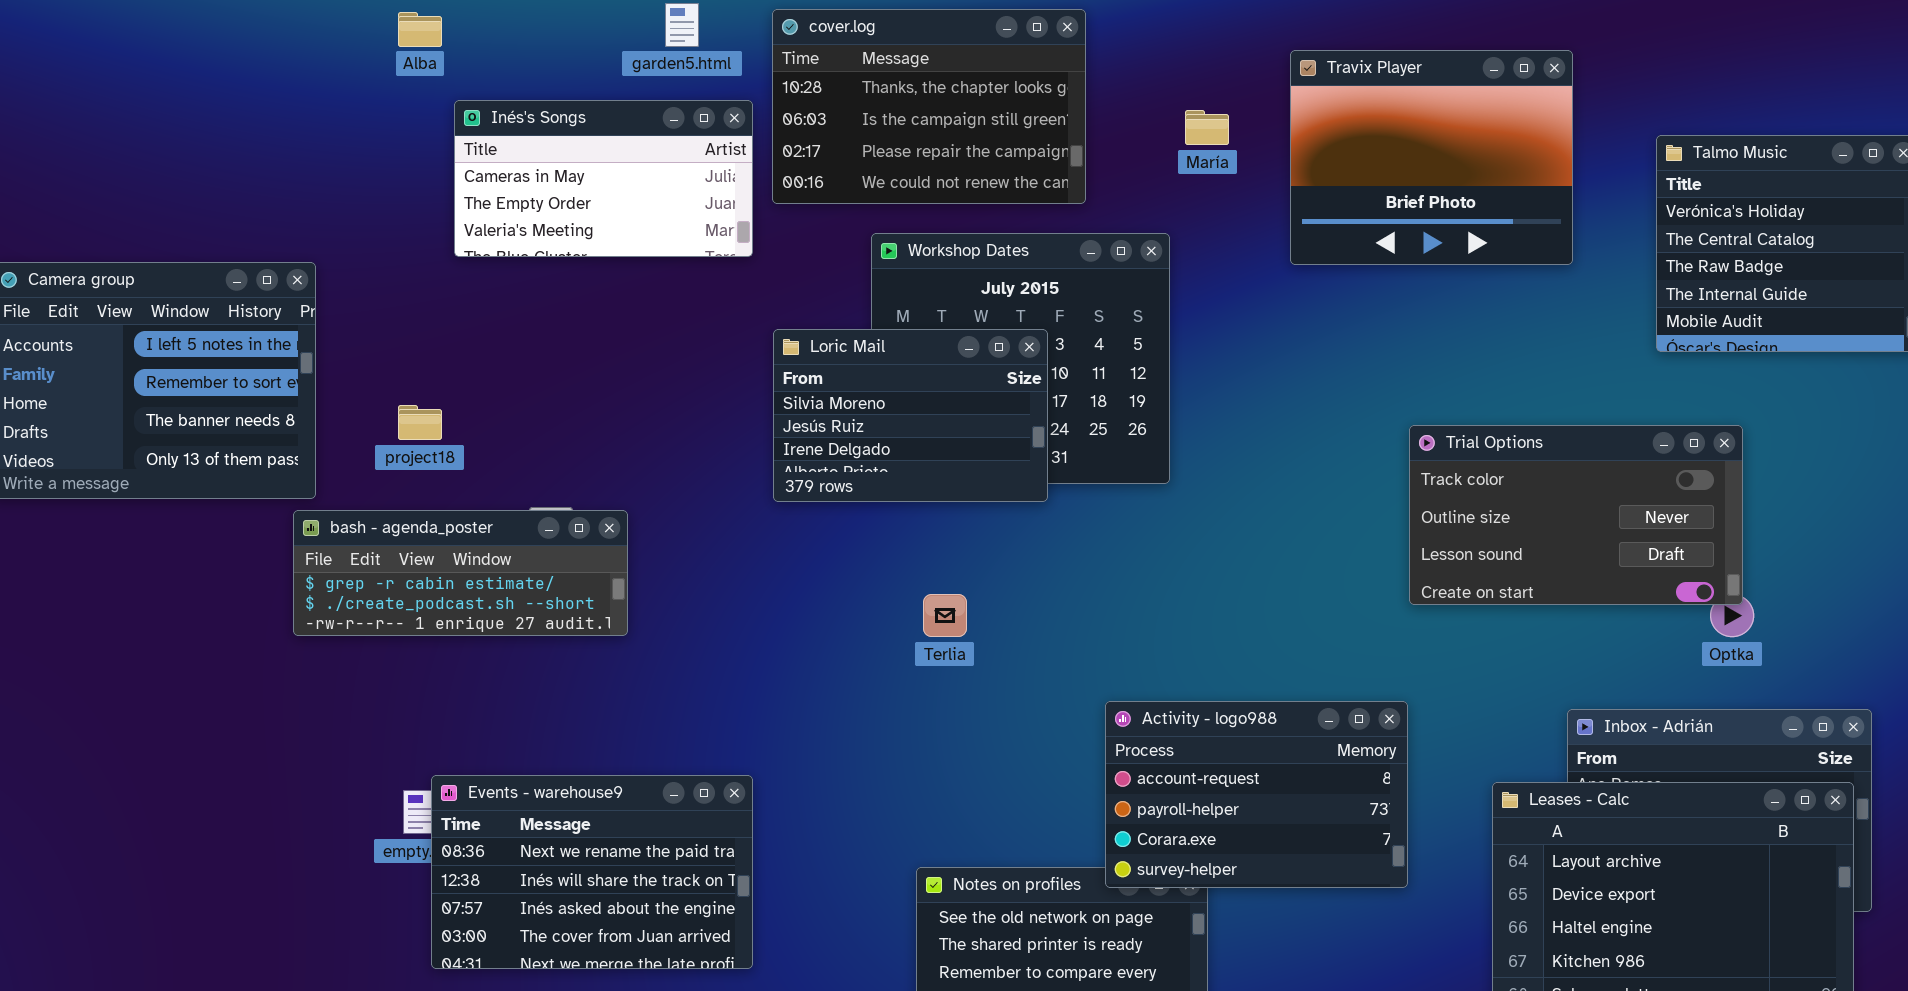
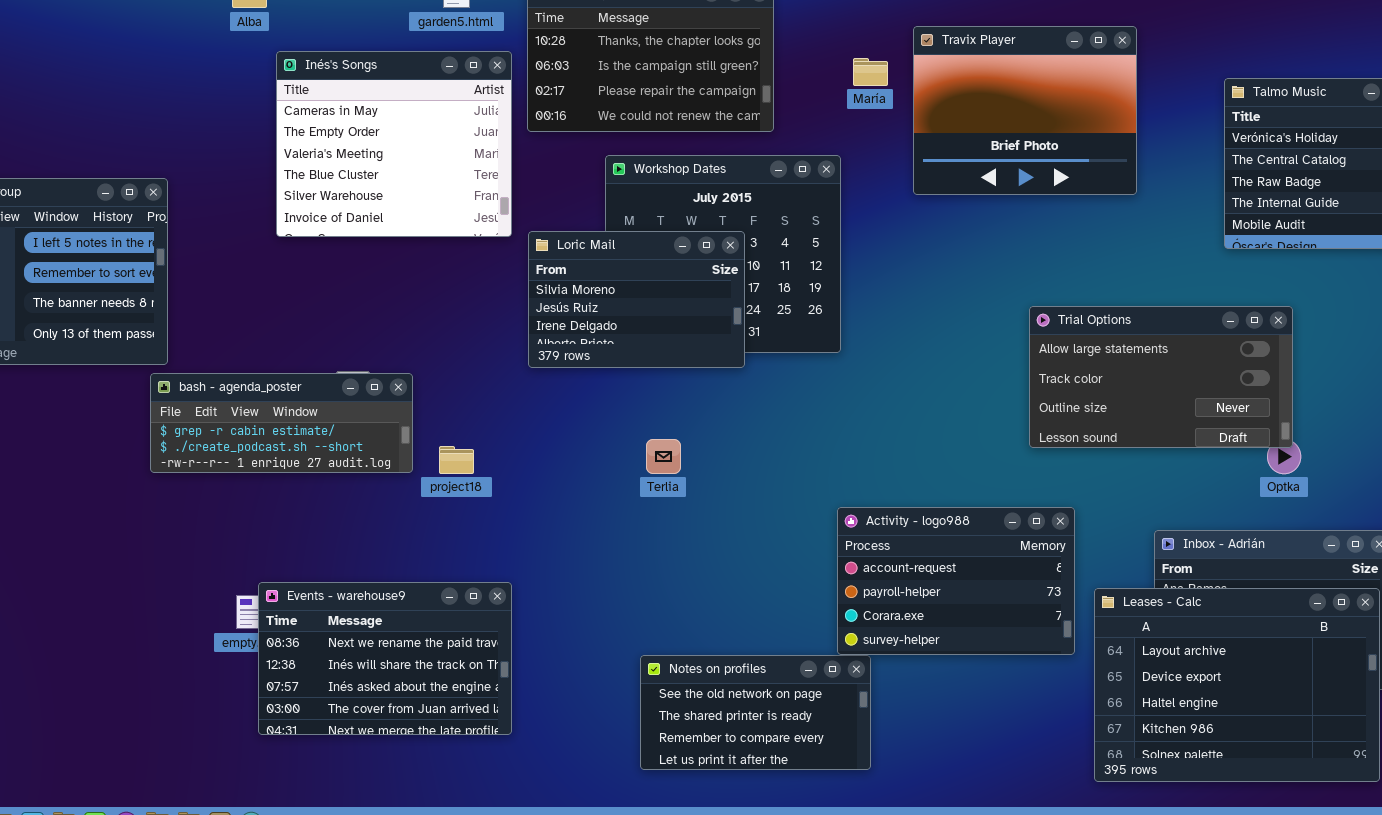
Travix Player: [1290,50,1573,265] -> [913,26,1137,195], moved
Inés's Songs: [454,100,753,257] -> [276,51,512,237], resized
project18: [398,405,442,440] -> [439,446,474,474], moved
Trial Options: [1409,425,1743,605] -> [1029,306,1293,448], scrolled up 1 row
Activity - logo988: [1105,701,1408,888] -> [837,507,1075,655], moved

